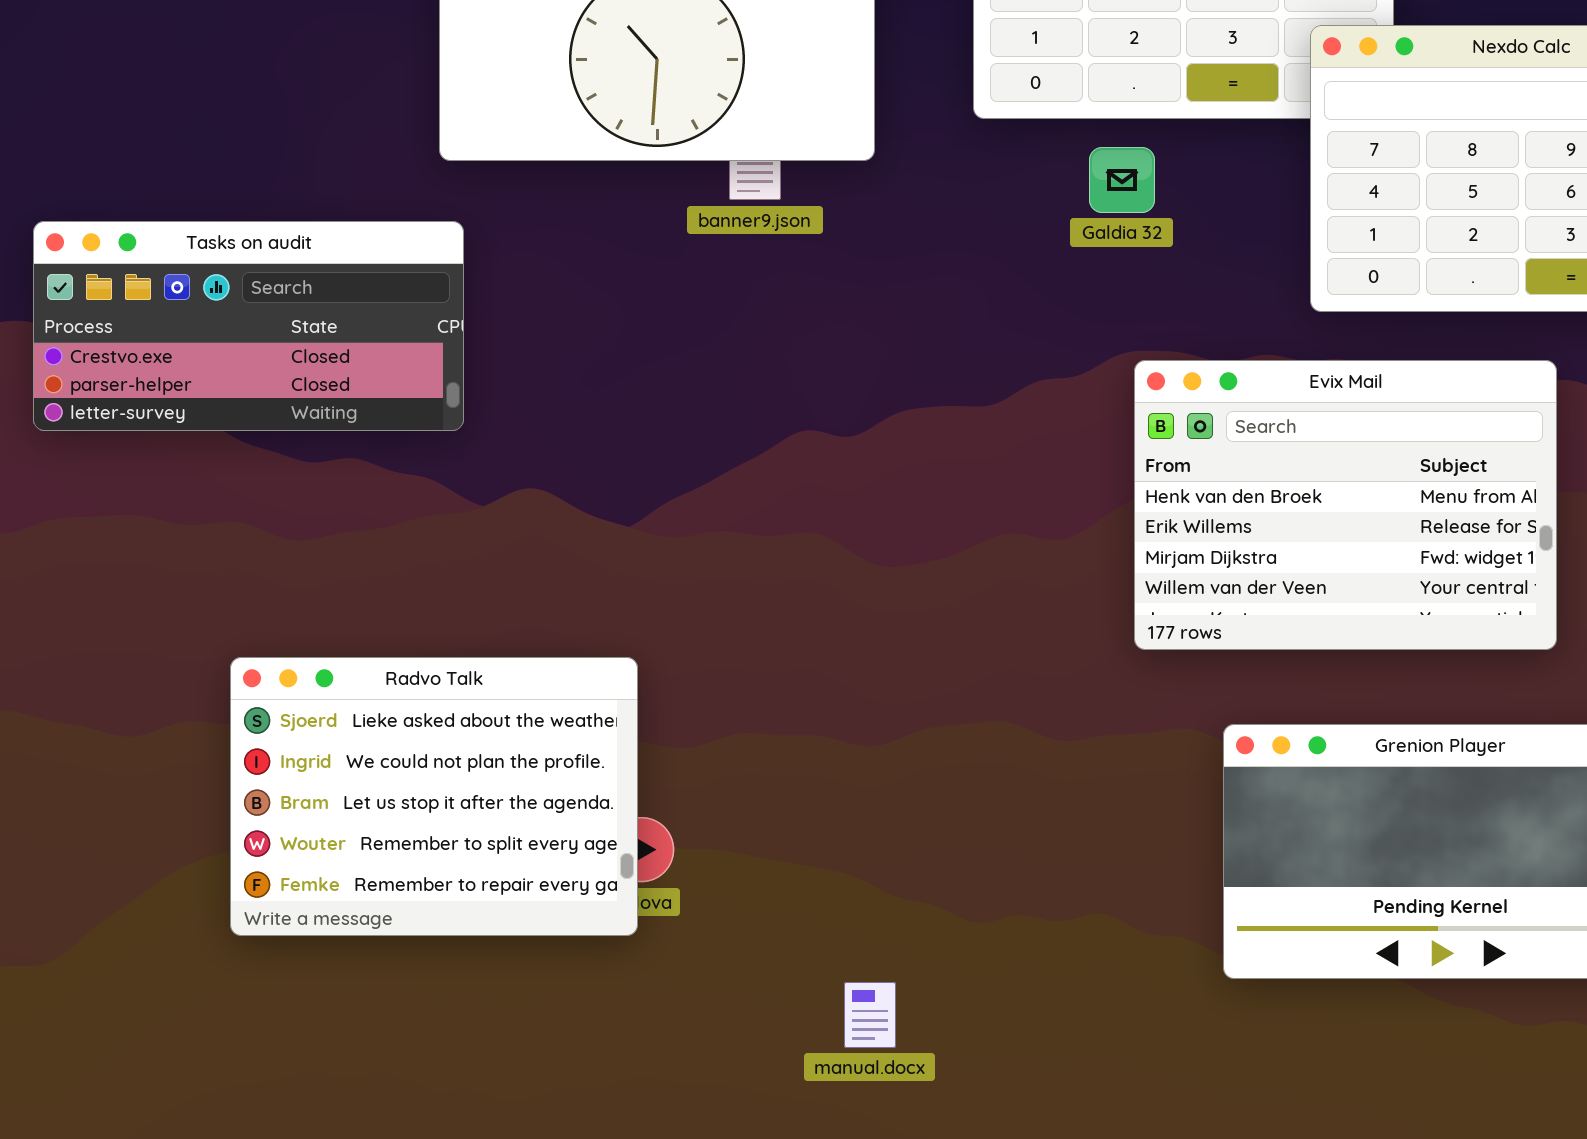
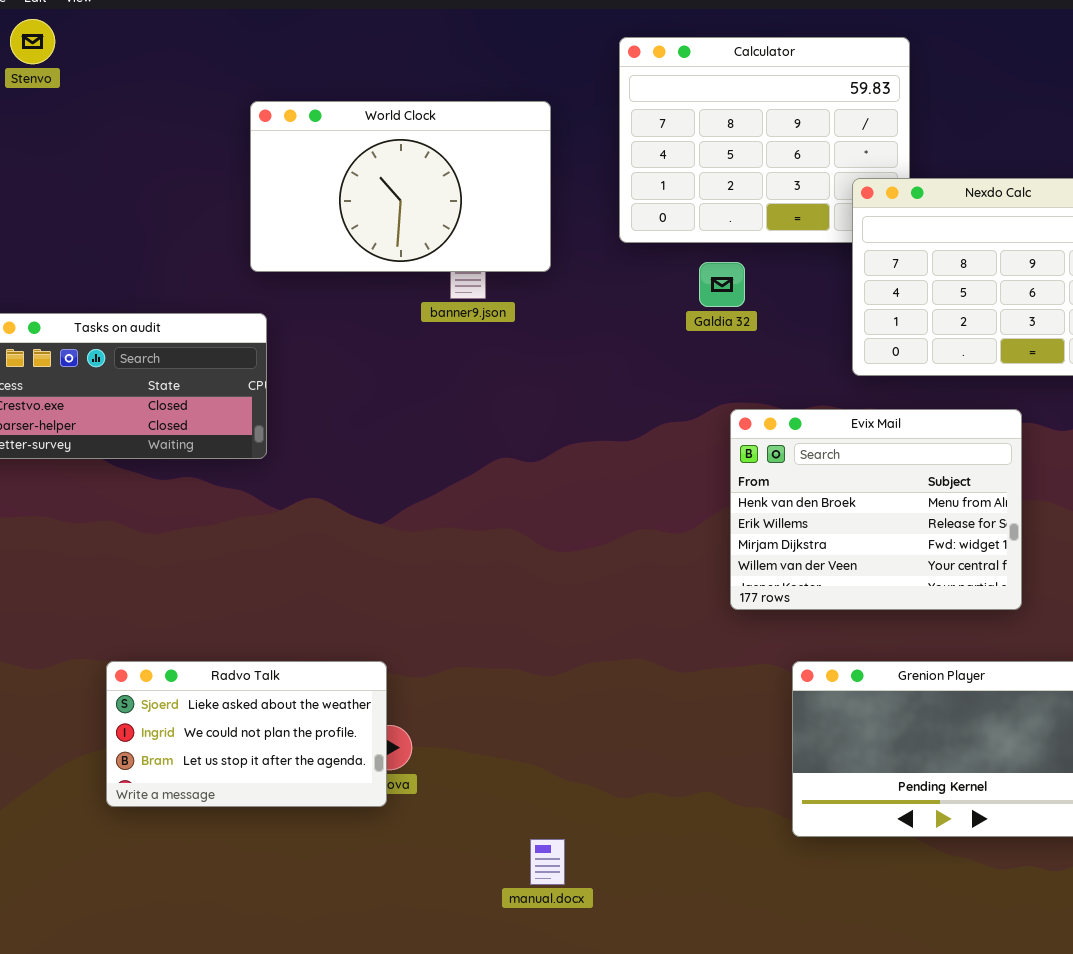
Radvo Talk: [230,657,638,936] -> [106,661,387,807], resized

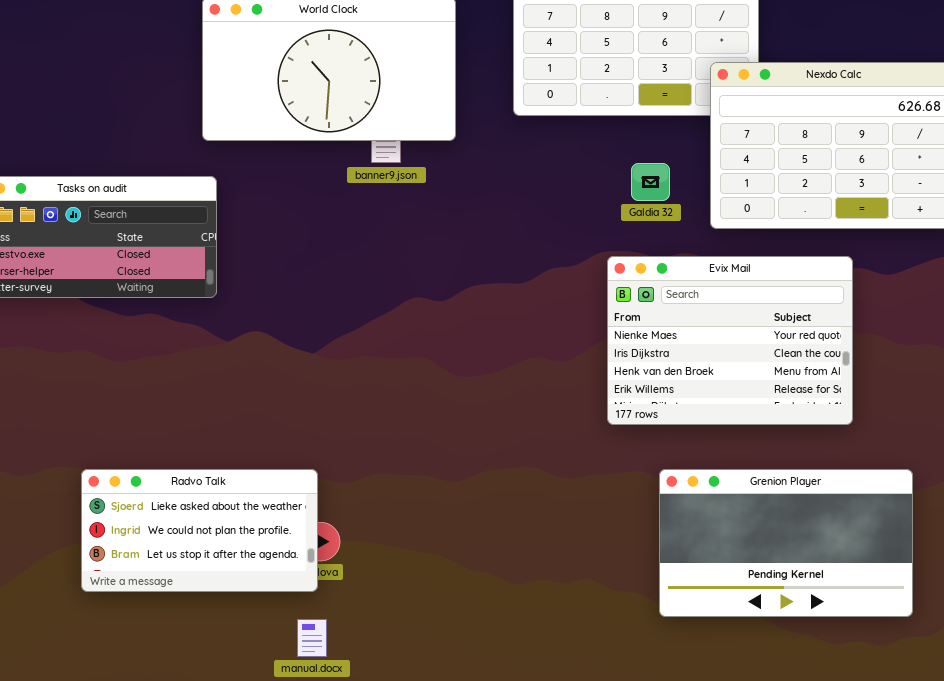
Galdia 32: [699,262,745,307] -> [631,163,670,201], moved
Evix Mail: [730,409,1022,610] -> [607,256,853,425], scrolled up 2 rows
manual.docx: [530,839,565,885] -> [297,619,327,657], moved

